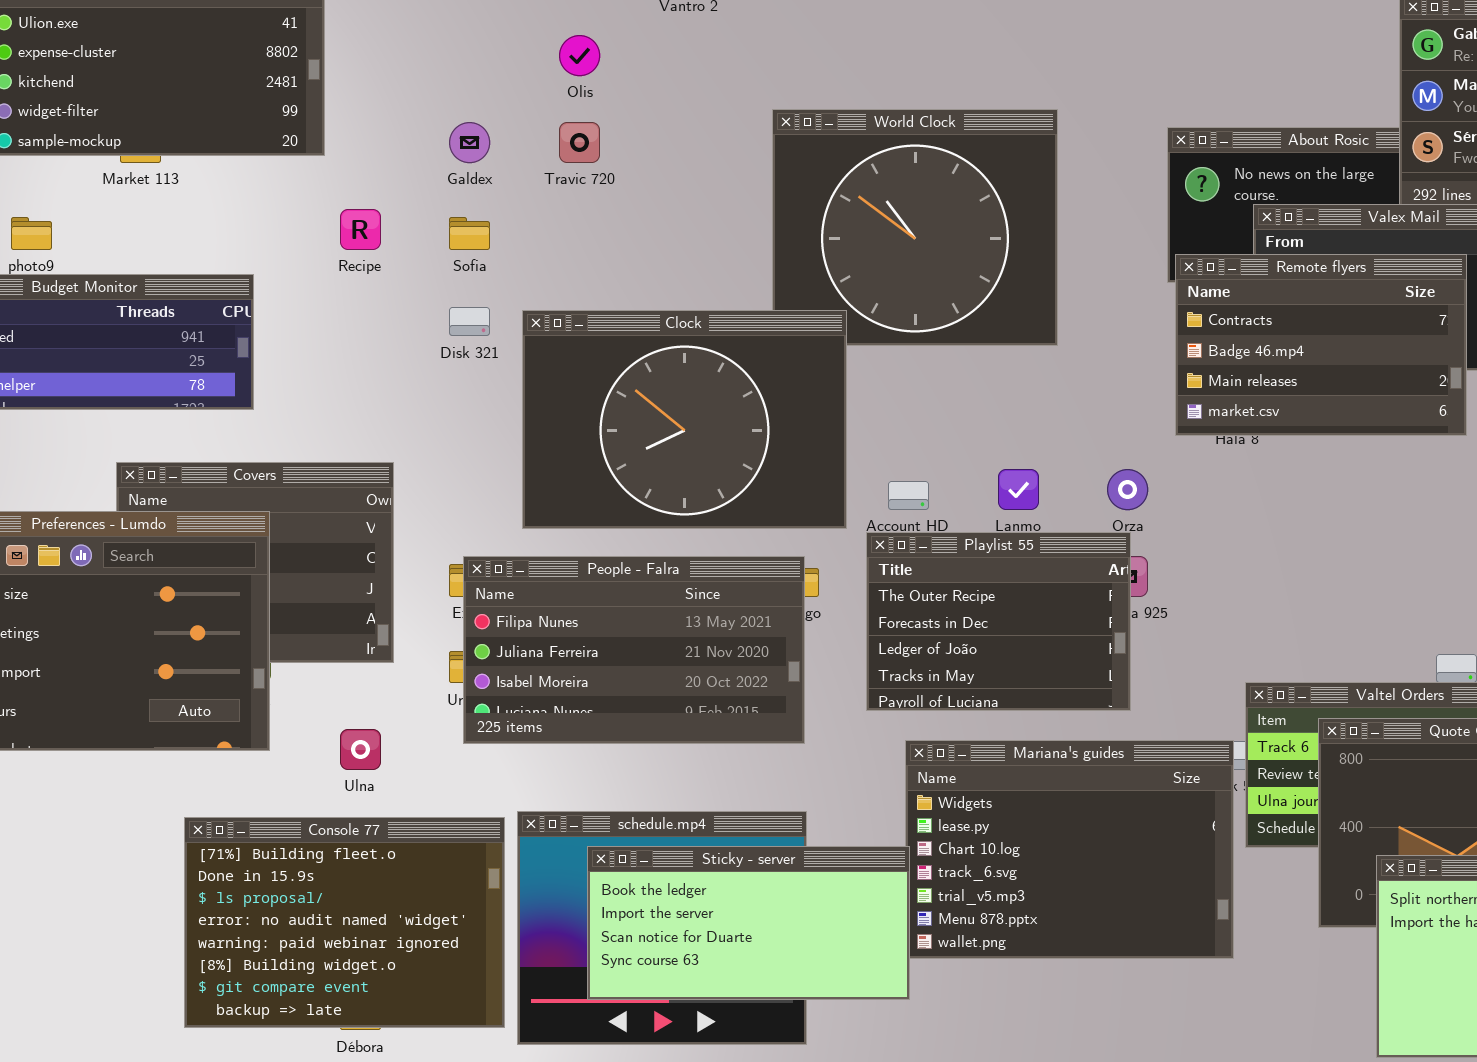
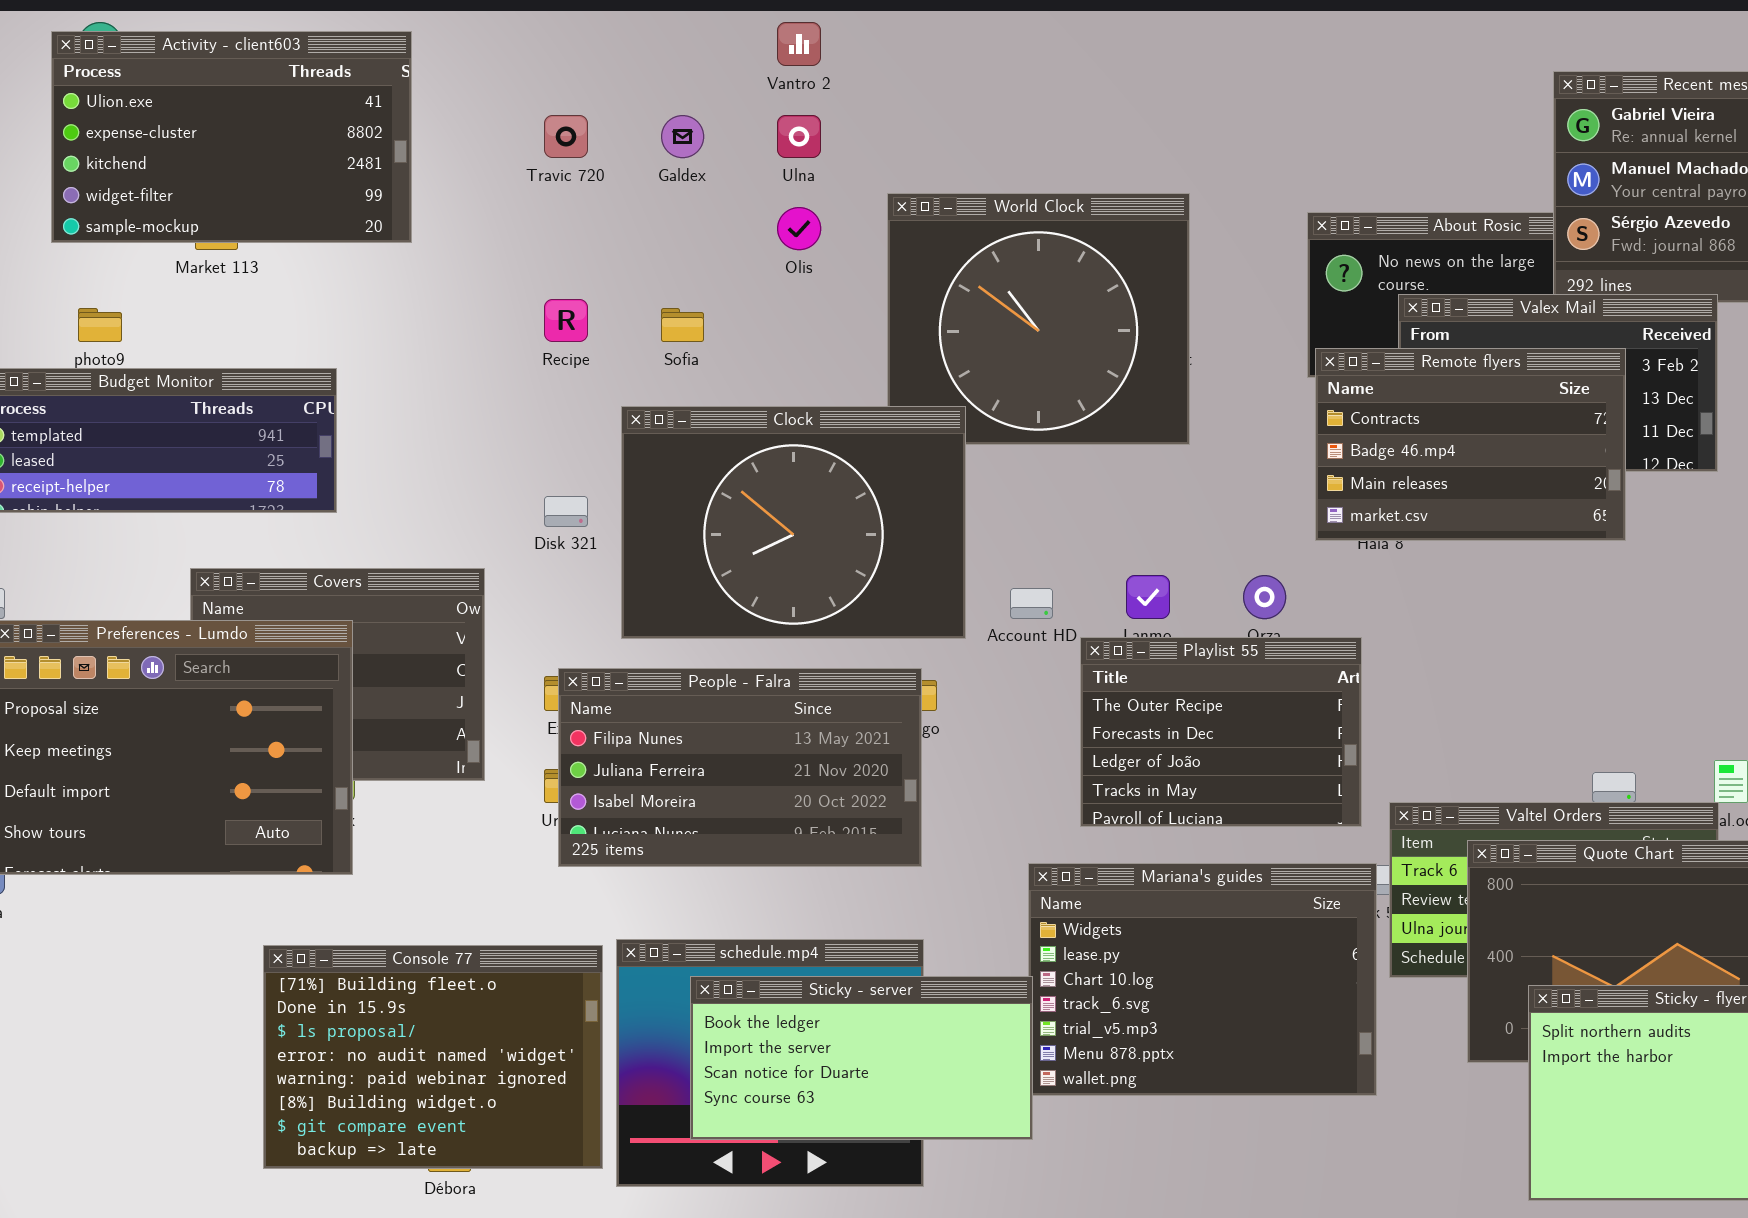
Olis: [559,35,600,76] -> [777,207,821,250], moved
Galdex: [449,122,490,163] -> [661,115,704,158], moved
Travic 720: [559,122,600,163] -> [544,115,588,158], moved
Recipe: [340,209,381,250] -> [544,299,588,342], moved
Sofia: [449,217,490,250] -> [661,308,704,342], moved
Disk 321: [449,307,490,336] -> [544,496,588,527], moved
Playlist 55: [866,532,1131,711] -> [1080,637,1362,827], moved
Ulna: [340,729,381,770] -> [777,115,821,158], moved

